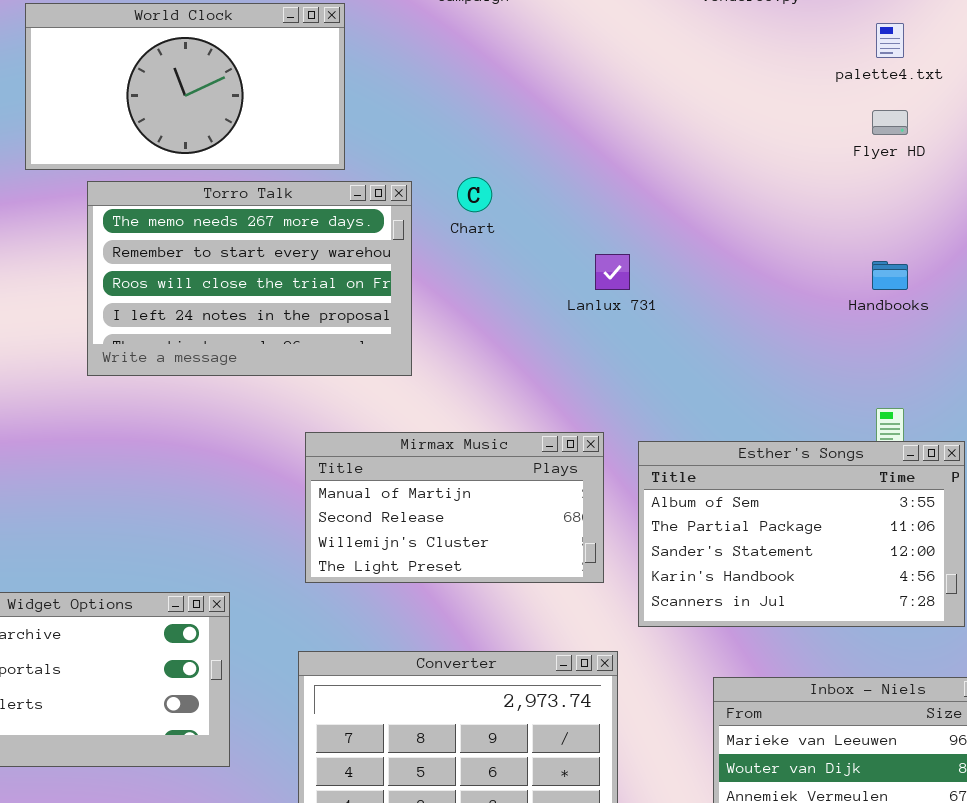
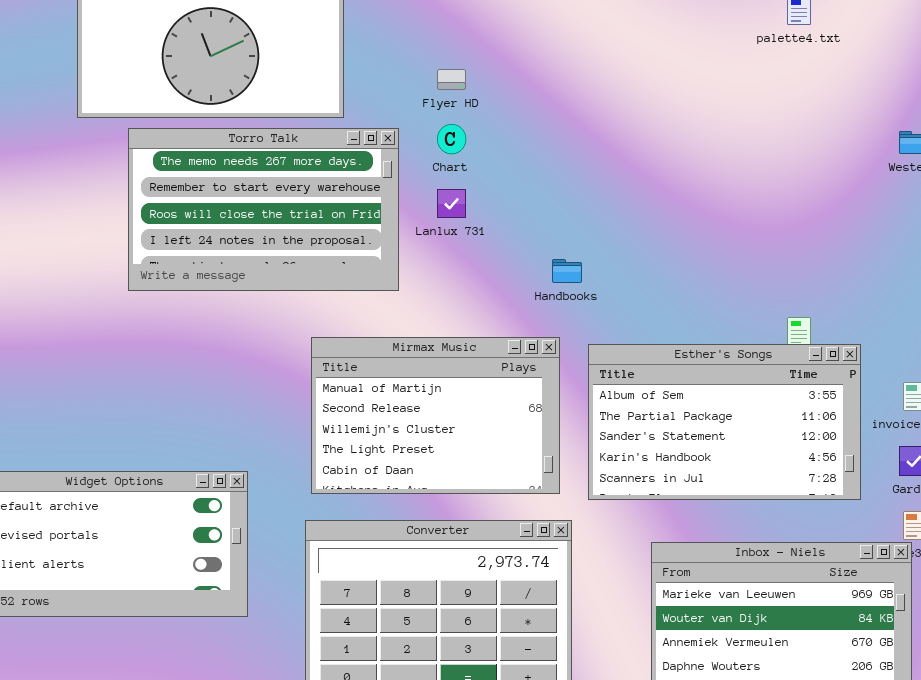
Flyer HD: [872,110,908,135] -> [437,69,466,90], moved
Lanlux 731: [595,254,630,290] -> [437,189,466,218], moved
Handbooks: [872,261,908,290] -> [552,259,582,283], moved
Mirmax Music: [305,432,604,583] -> [311,337,560,494], resized

